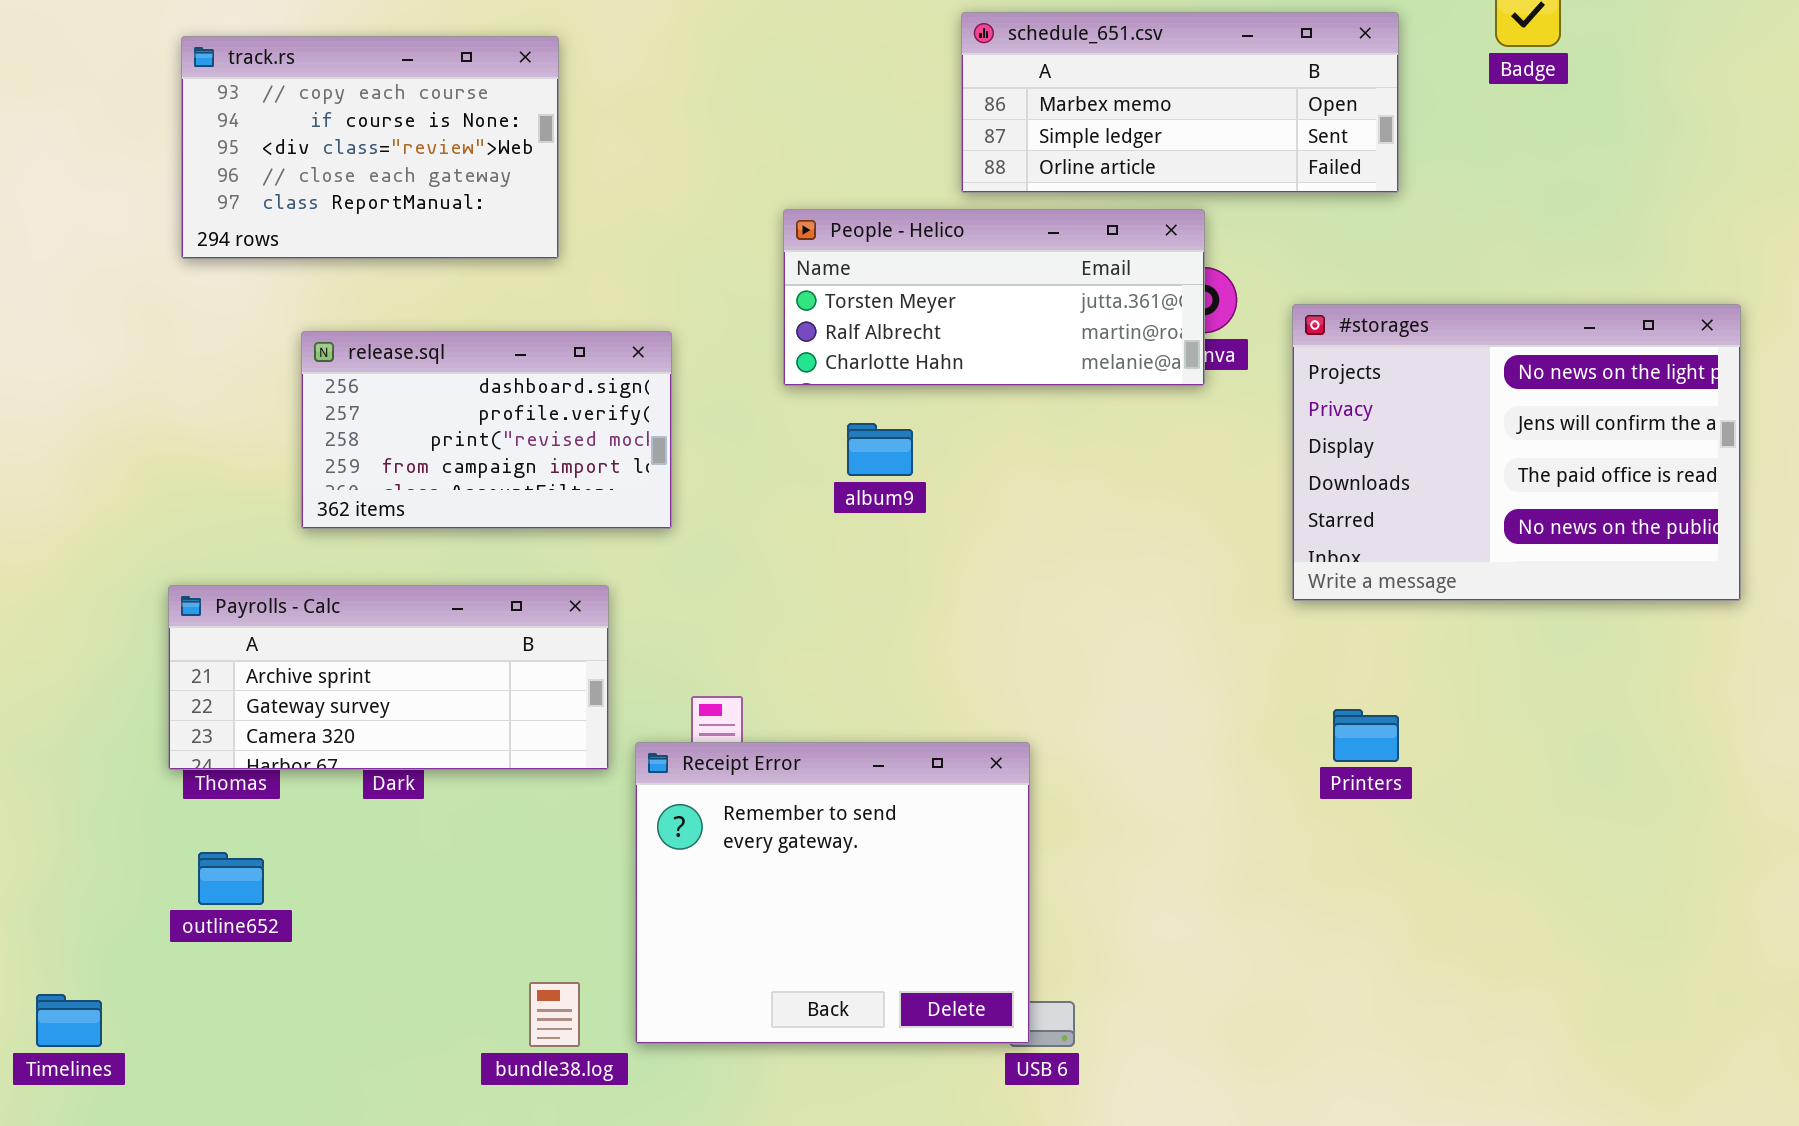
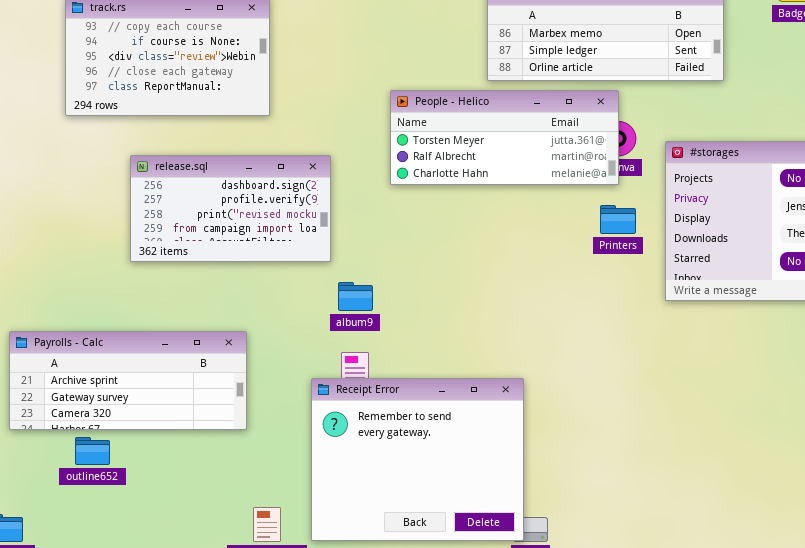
album9: [847,423,913,476] -> [338,282,373,311], moved
Payrolls - Calc: [168,585,609,770] -> [9,331,247,430], moved
Printers: [1333,709,1399,762] -> [600,205,636,234], moved

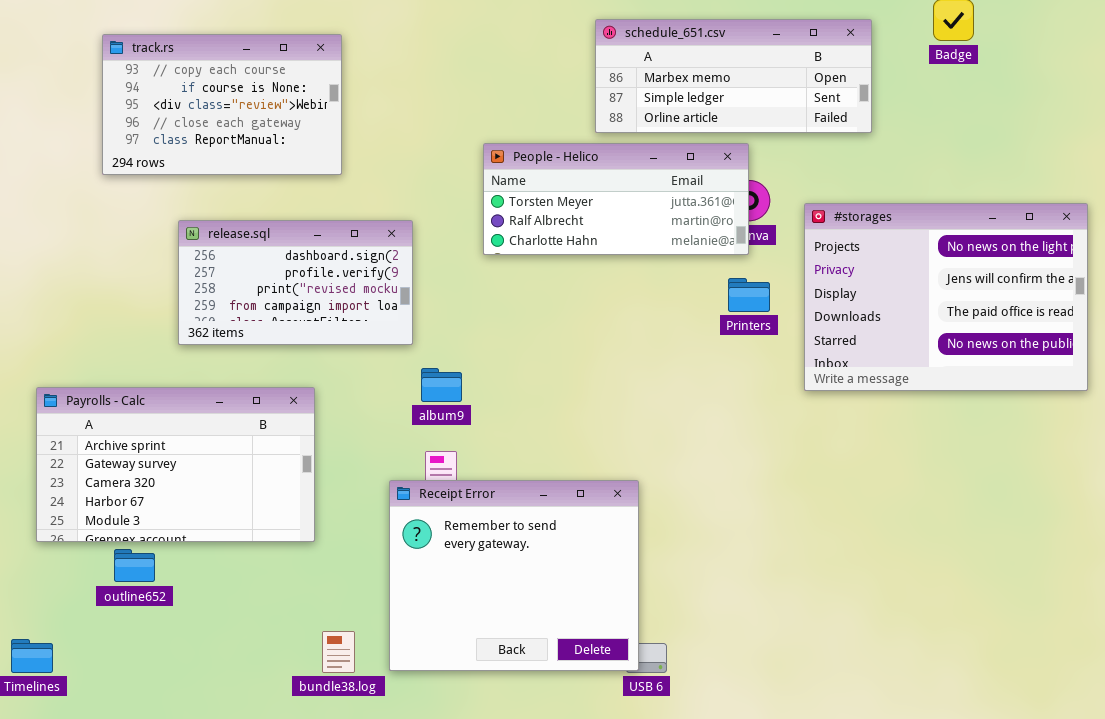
Payrolls - Calc: [9,331,247,430] -> [36,387,315,542], resized

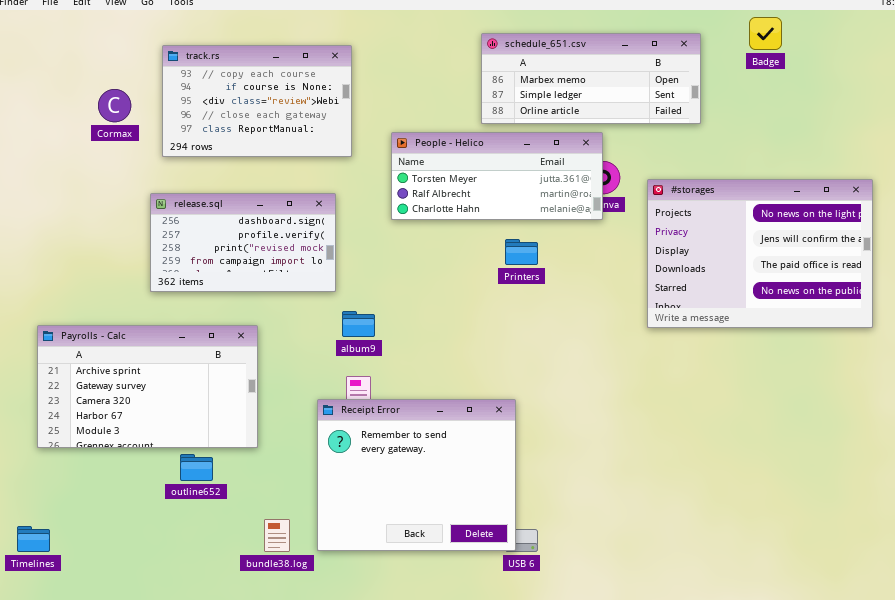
track.rs: [102,34,342,175] -> [162,45,352,157], moved
Printers: [728,278,770,312] -> [505,239,538,265], moved
outline652: [114,549,155,582] -> [180,454,213,481], moved

